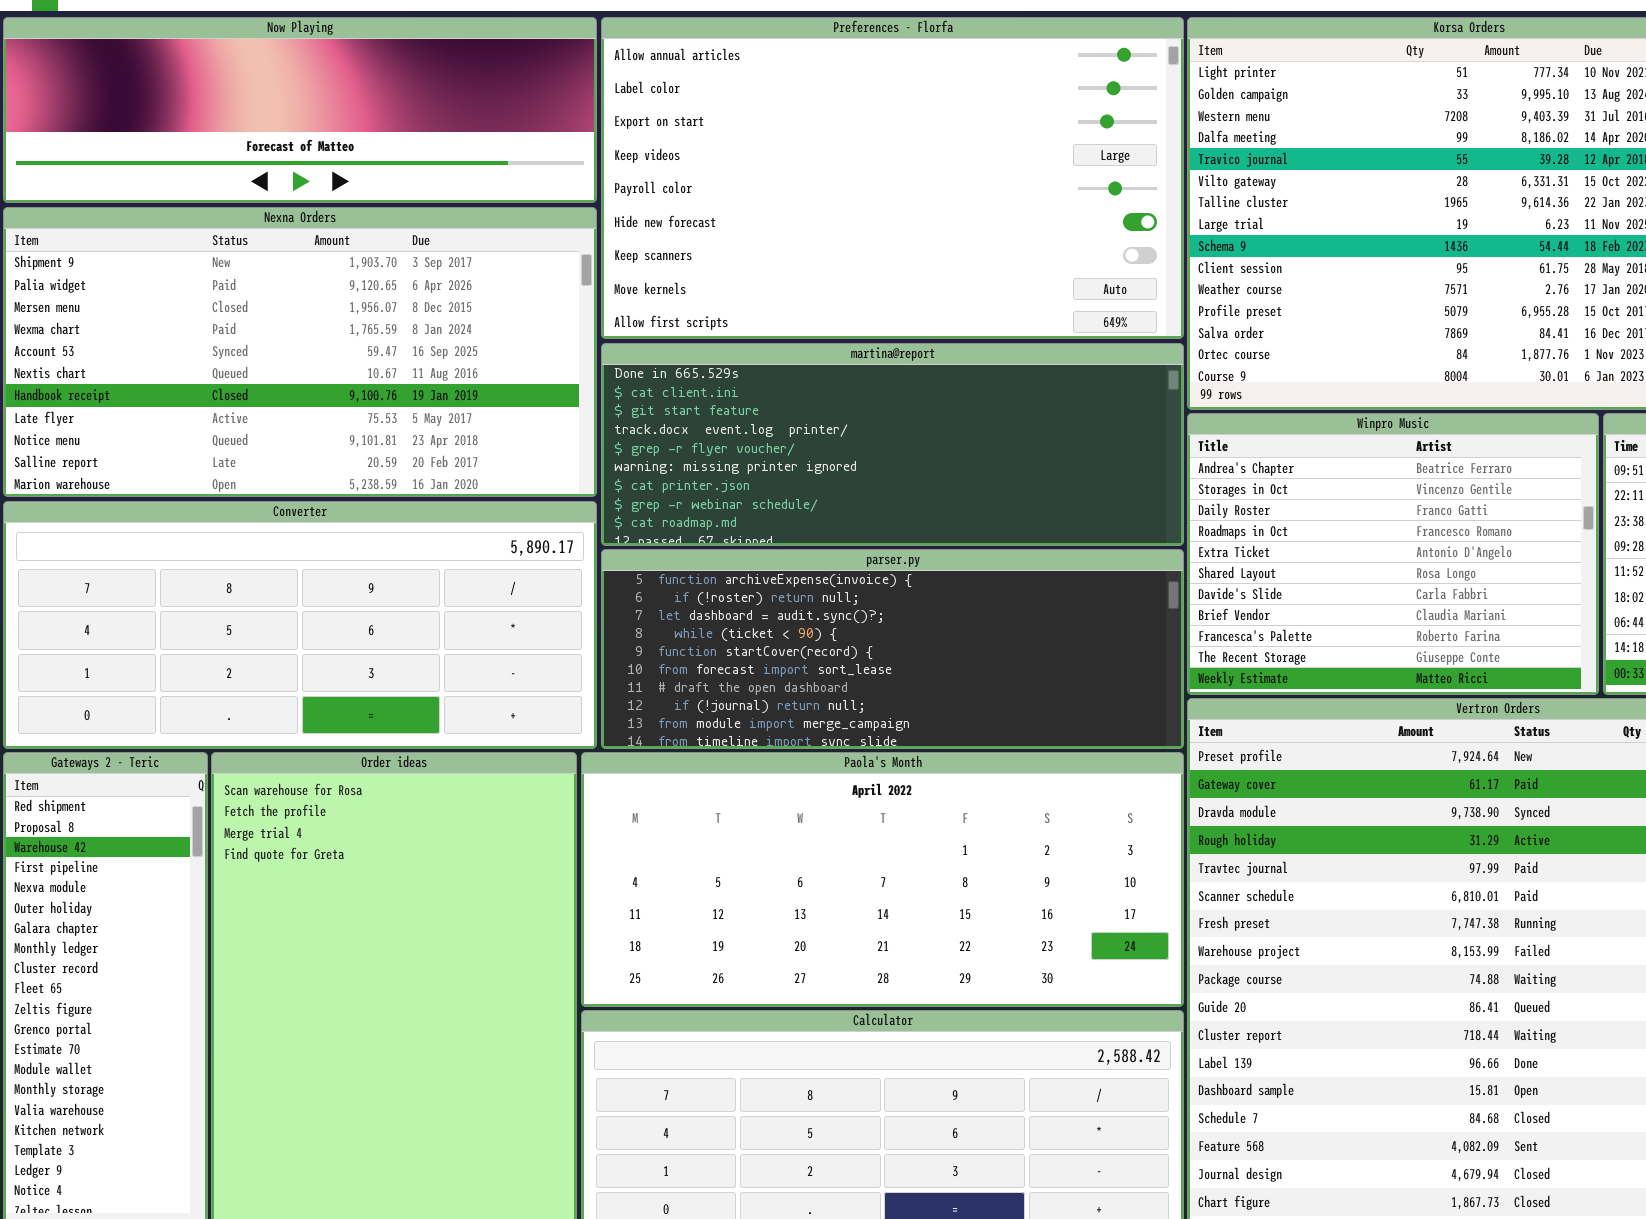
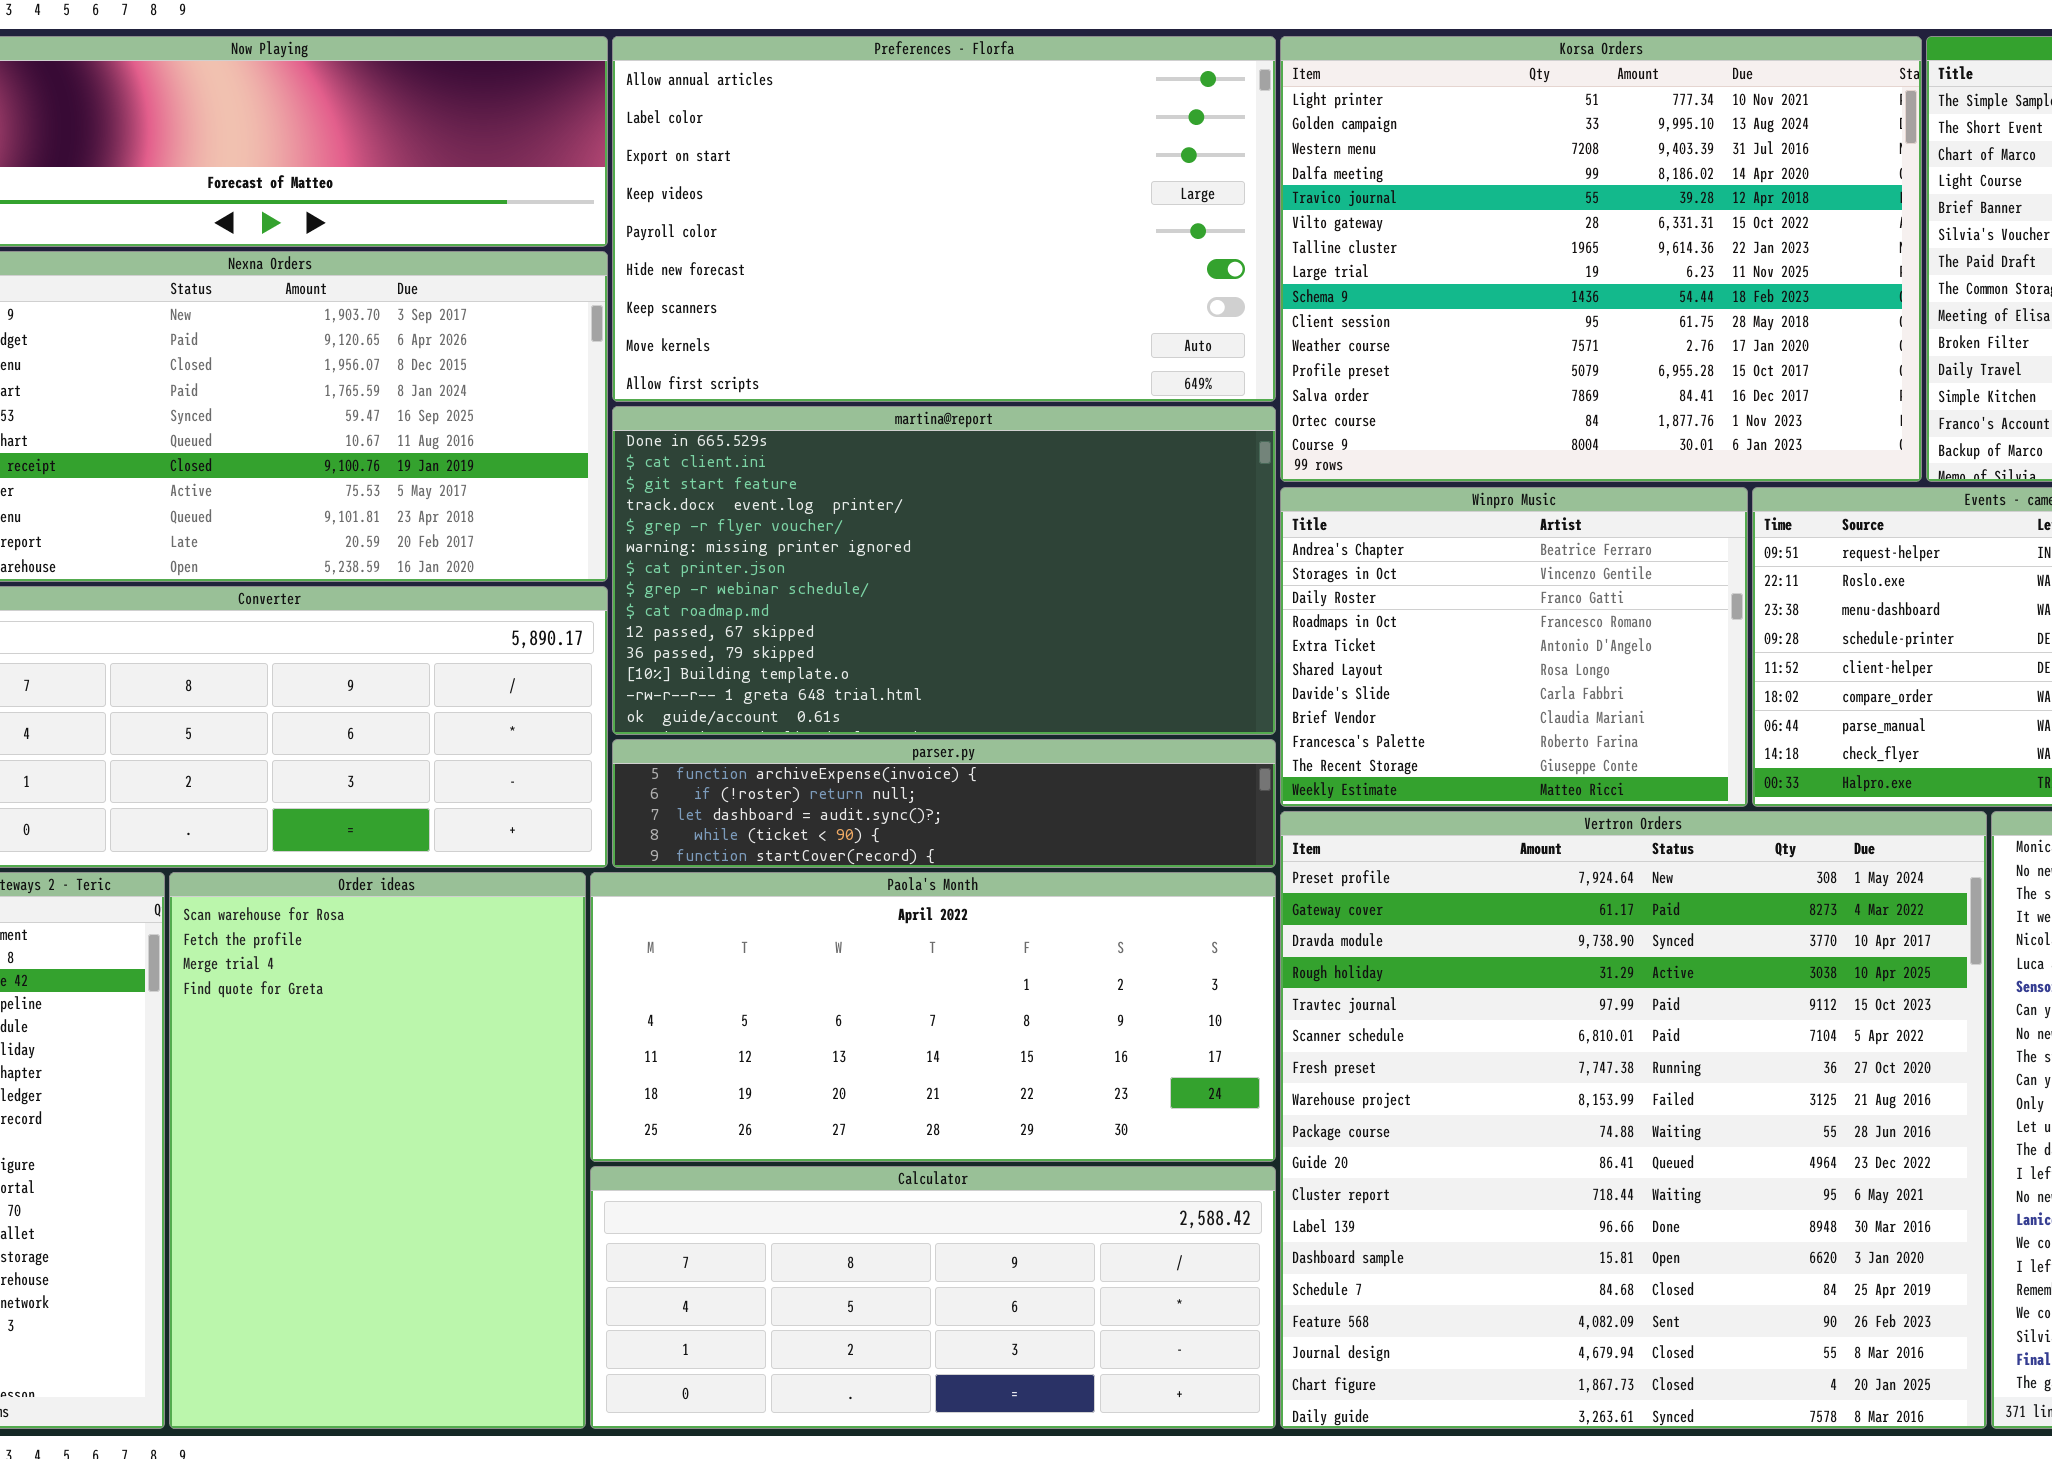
martina@report: [601,343,1184,546] -> [612,406,1276,735], resized
parser.py: [601,549,1184,749] -> [612,739,1276,868], resized

